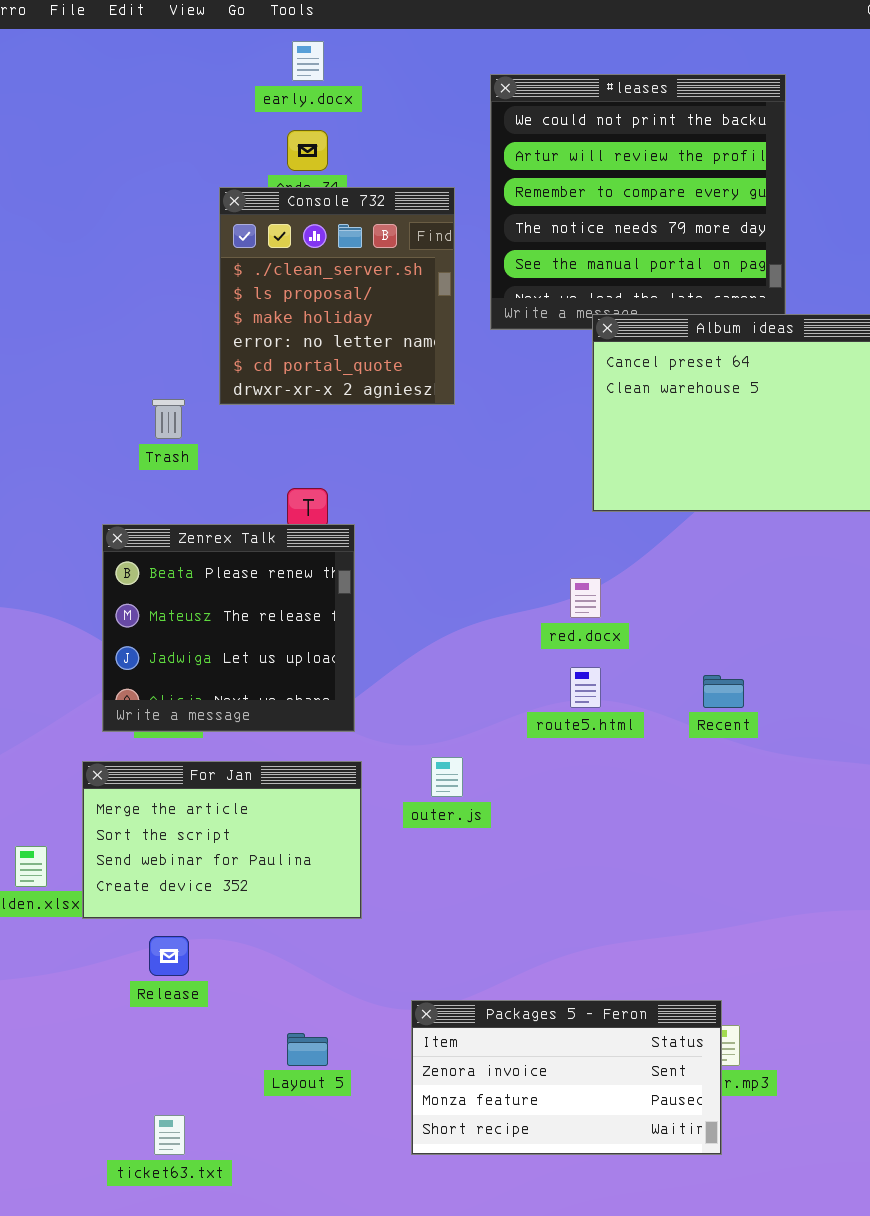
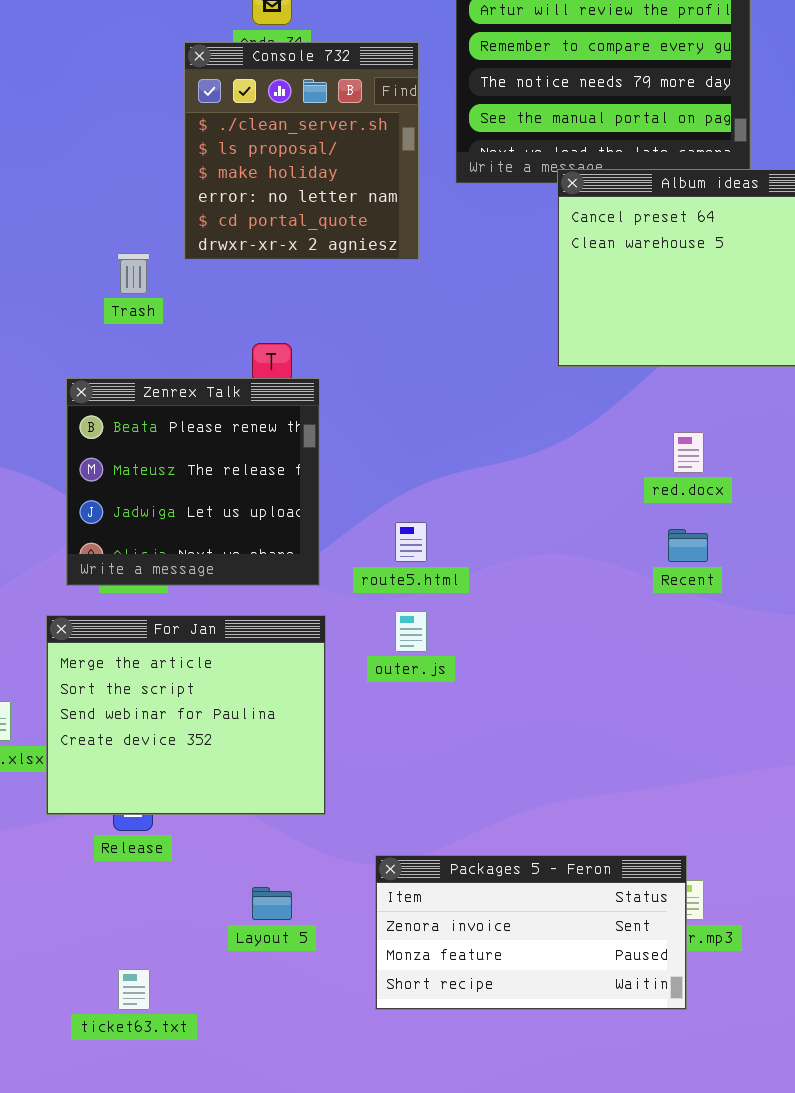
red.docx: [570,578,601,618] -> [673,432,704,473], moved
route5.html: [570,667,601,708] -> [395,522,427,562], moved
For Jan: [82,761,362,919] -> [46,615,326,815], resized

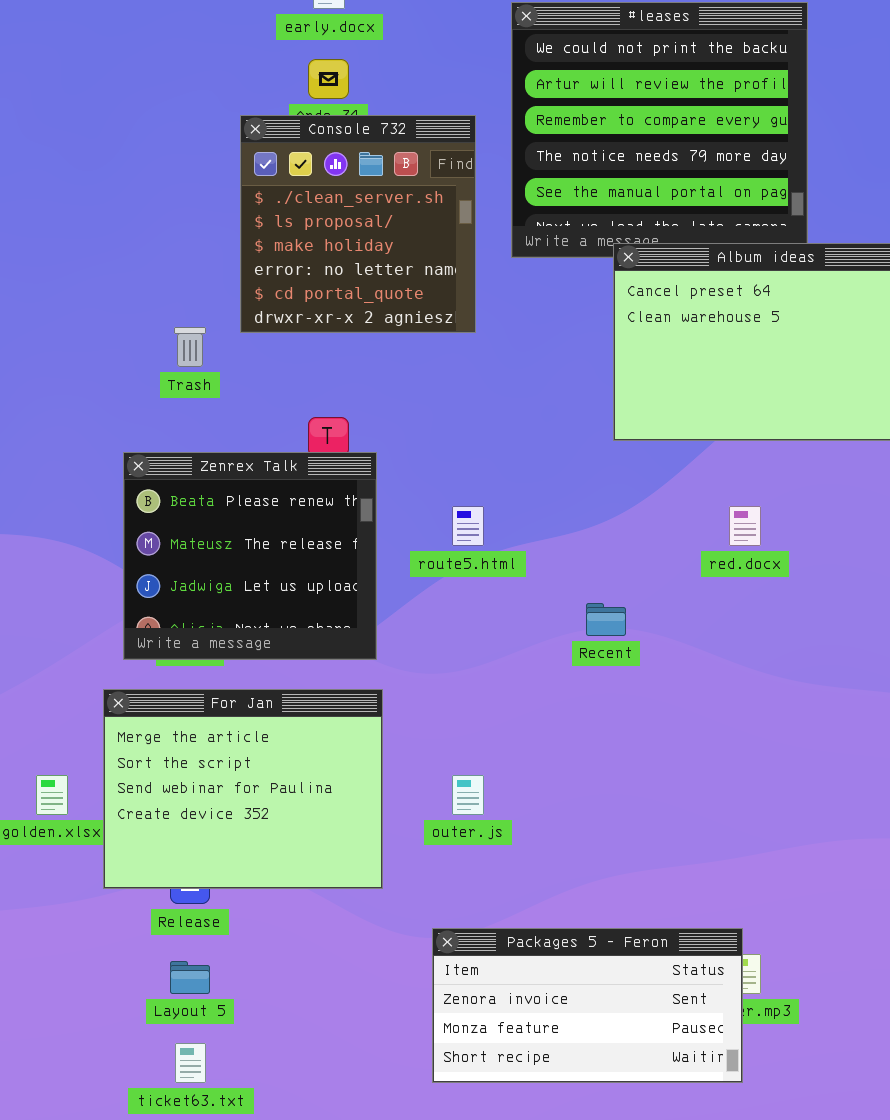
route5.html: [395,522,427,562] -> [452,506,484,546], moved
Recent: [668,529,708,562] -> [586,603,626,636], moved
outer.js: [395,611,427,652] -> [452,775,484,815], moved
Layout 5: [252,887,292,920] -> [170,961,210,994], moved

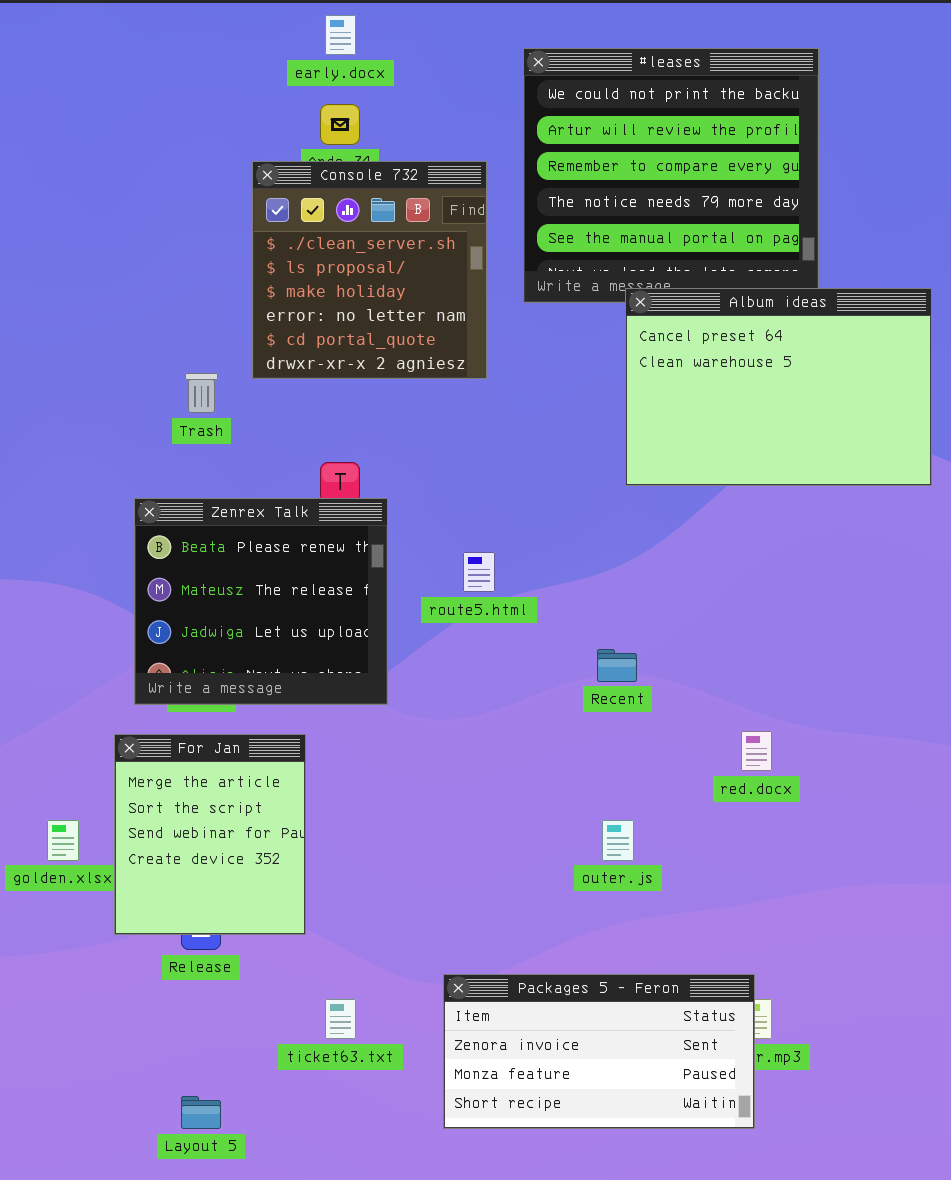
red.docx: [729,506,761,546] -> [741,731,772,771], moved
For Jan: [103,689,383,889] -> [114,734,306,935], resized
outer.js: [452,775,484,815] -> [602,820,634,861], moved
Layout 5: [170,961,210,994] -> [181,1096,221,1129], moved
ticket63.txt: [175,1043,206,1083] -> [325,999,356,1039], moved

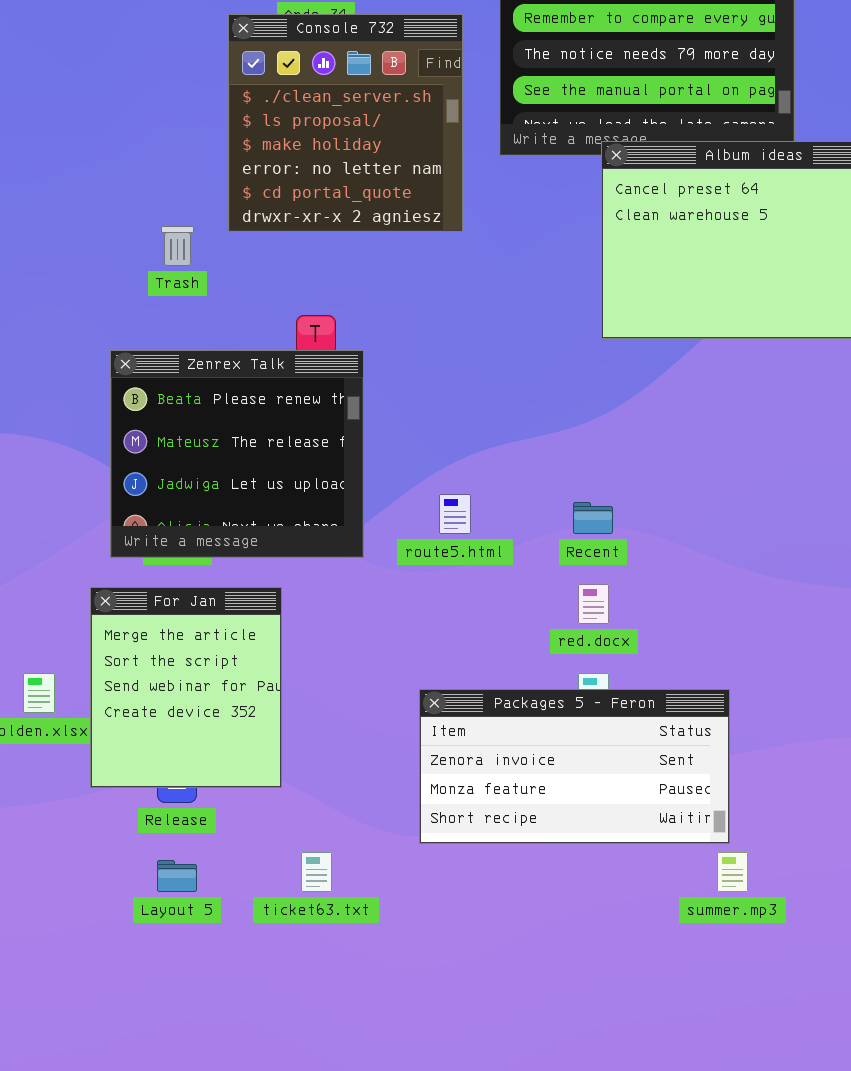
route5.html: [463,552,495,592] -> [439,494,471,534], moved
red.docx: [741,731,772,771] -> [578,584,609,624], moved
Packages 5 - Feron: [443,974,755,1129] -> [419,689,730,844], moved
Layout 5: [181,1096,221,1129] -> [157,860,197,892], moved

